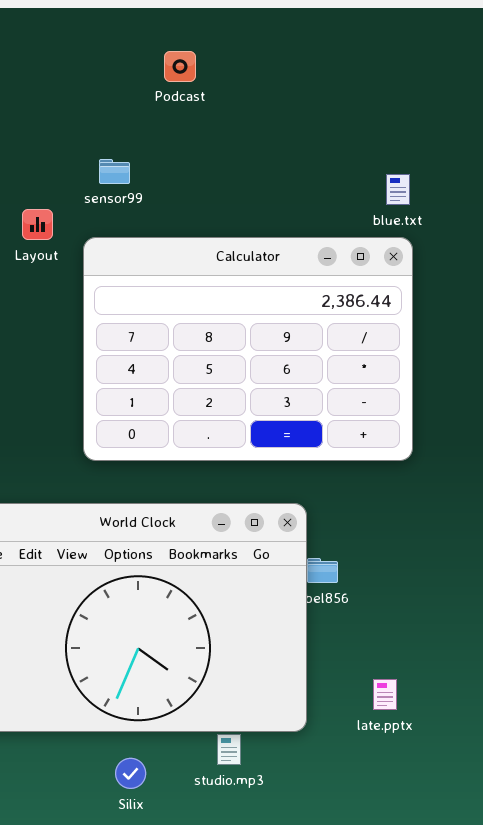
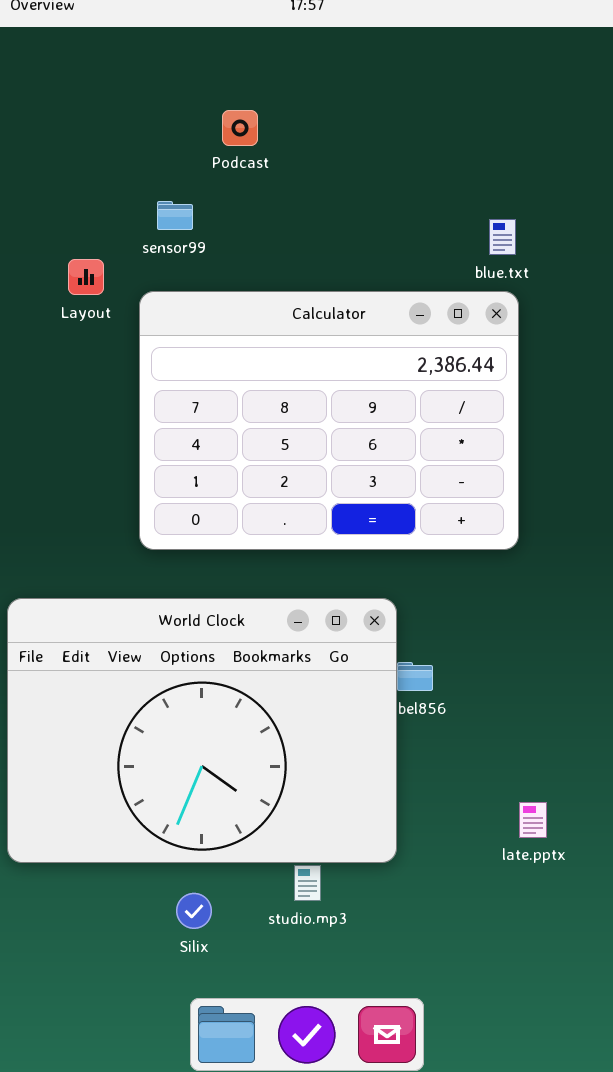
Podcast: [164,51,196,82] -> [222,110,258,146], moved
late.pptx: [373,679,397,710] -> [519,802,547,838], moved

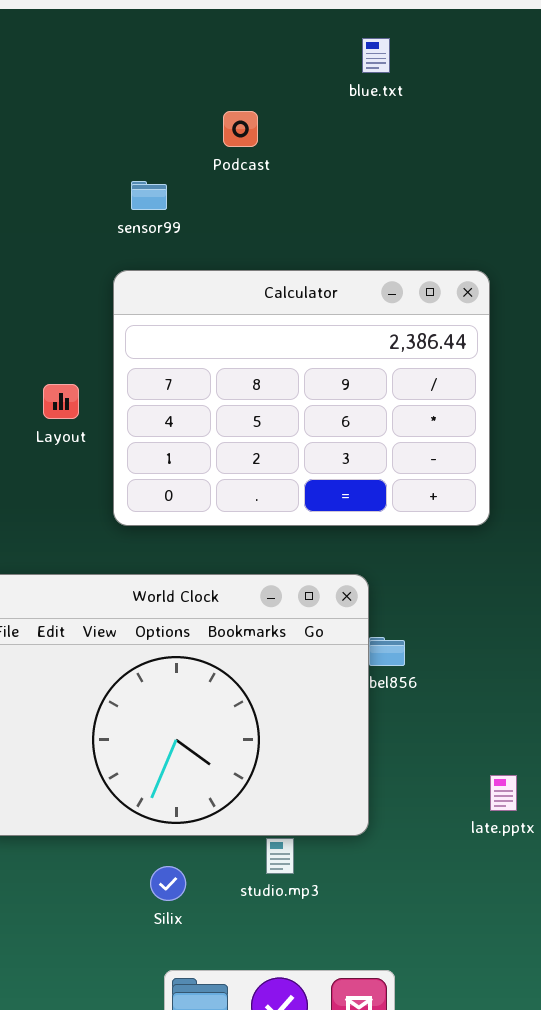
Podcast: [222,110,258,146] -> [223,111,258,147], moved
blue.txt: [489,219,516,255] -> [362,38,390,73], moved
Layout: [68,259,104,295] -> [43,384,79,419], moved

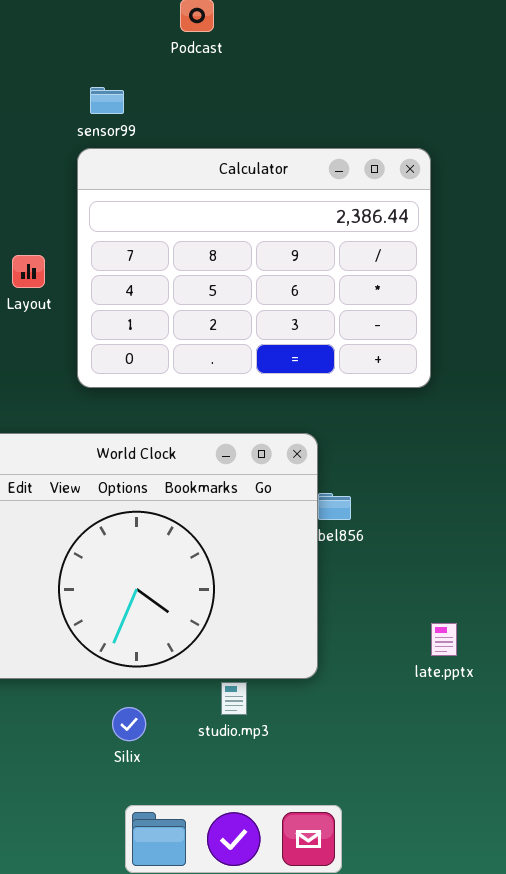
sensor99: [131,181,167,210] -> [90,87,124,114], moved

